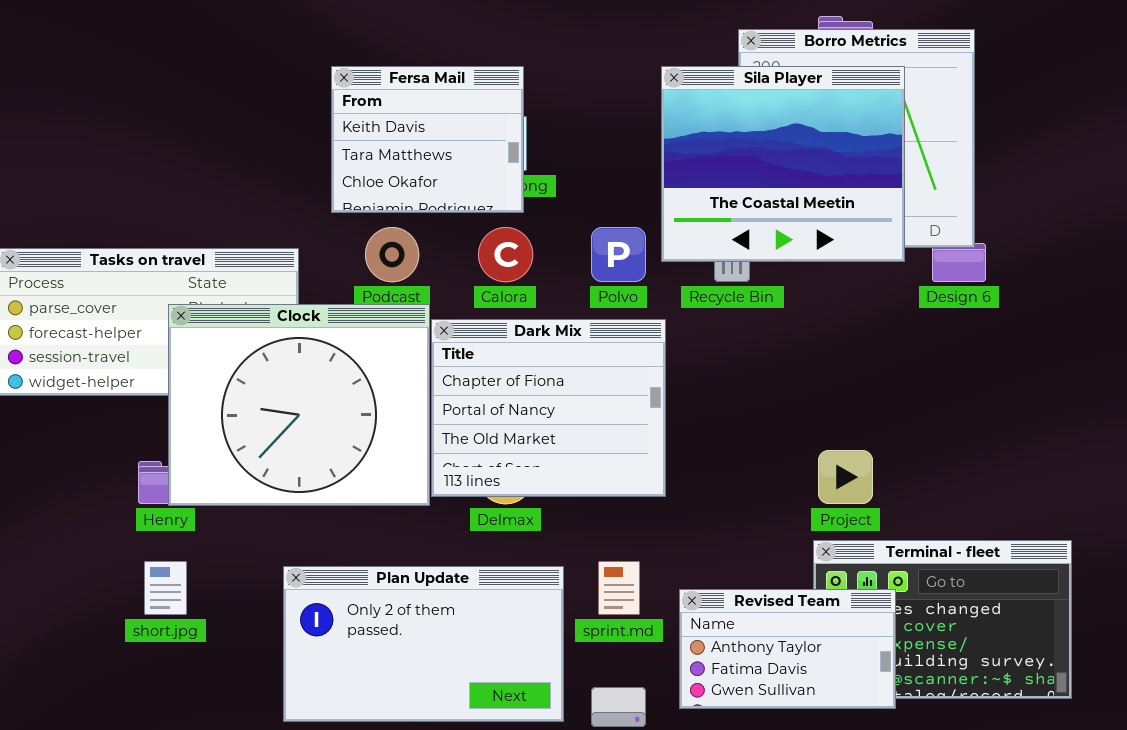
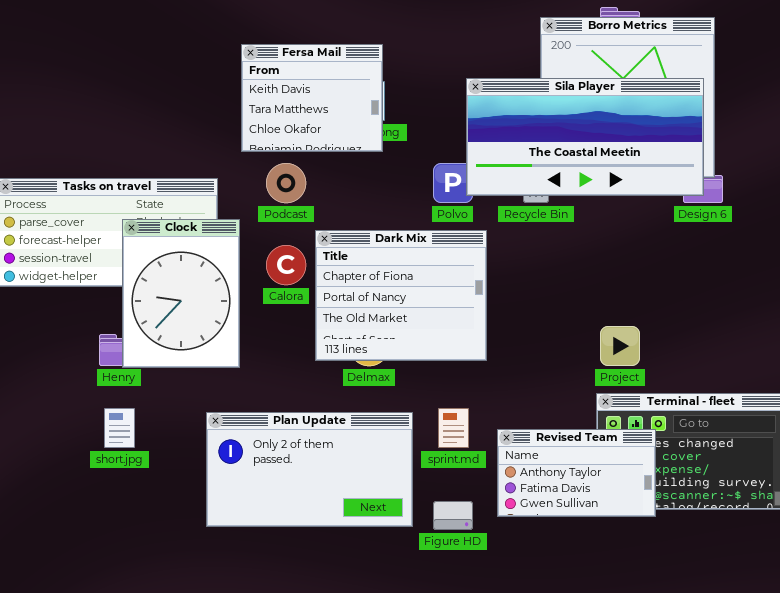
Sila Player: [661,66,905,262] -> [466,78,704,196], moved, resized
Calora: [478,227,533,282] -> [266,245,306,285], moved
Clock: [168,304,430,506] -> [122,219,240,368], resized

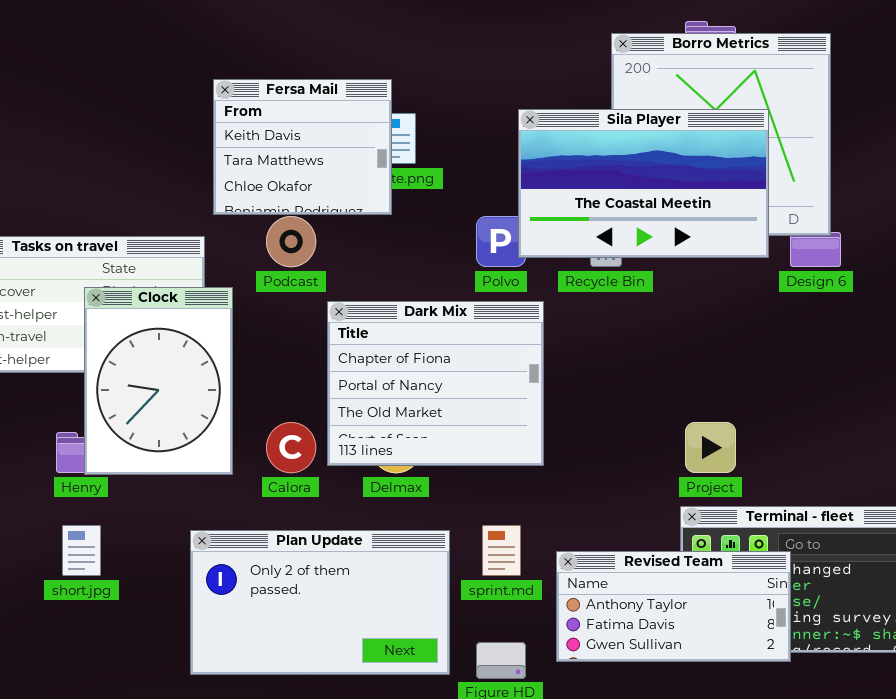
Fersa Mail: [241,44,383,152] -> [213,79,392,215], moved
Sila Player: [466,78,704,196] -> [518,109,769,258], resized
Calora: [266,245,306,285] -> [266,422,316,473], moved
Revised Team: [497,429,656,517] -> [556,551,791,662], resized

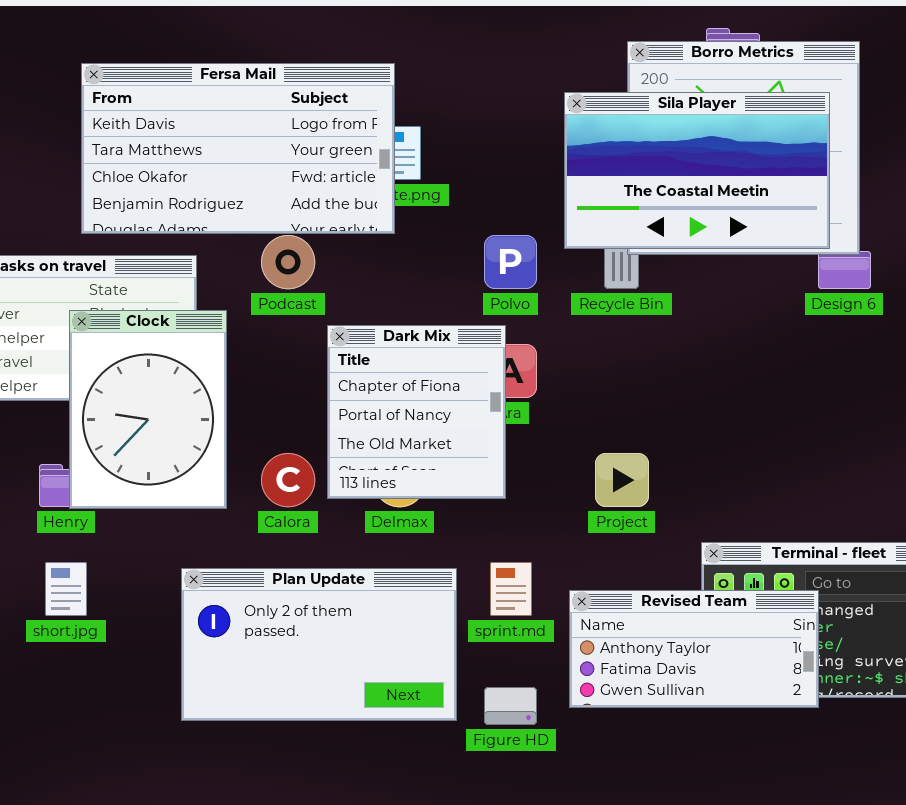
Fersa Mail: [213,79,392,215] -> [81,63,395,234], resized
Sila Player: [518,109,769,258] -> [564,92,830,249], moved
Dark Mix: [327,301,544,466] -> [327,325,506,499], resized
Project: [685,422,736,473] -> [595,453,649,507], moved

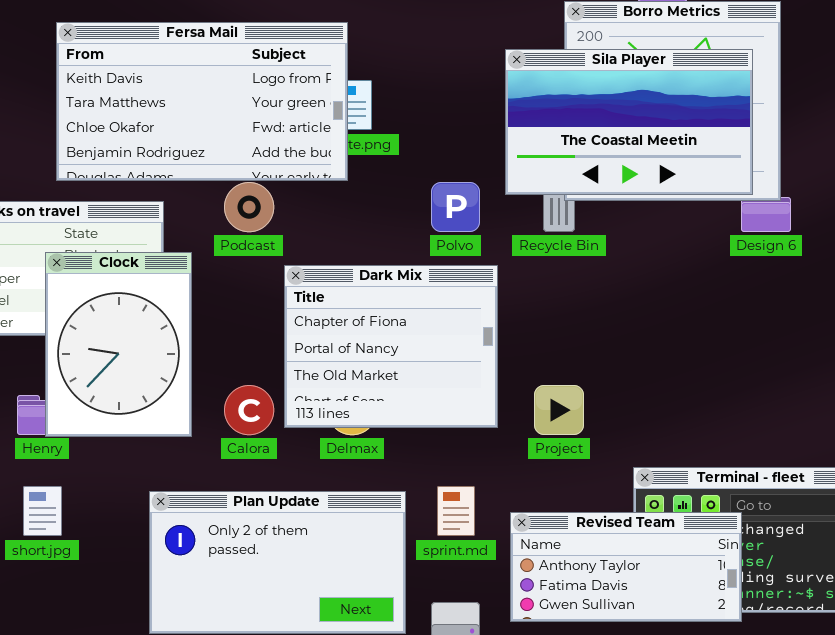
Dark Mix: [327,325,506,499] -> [284,265,498,428], resized

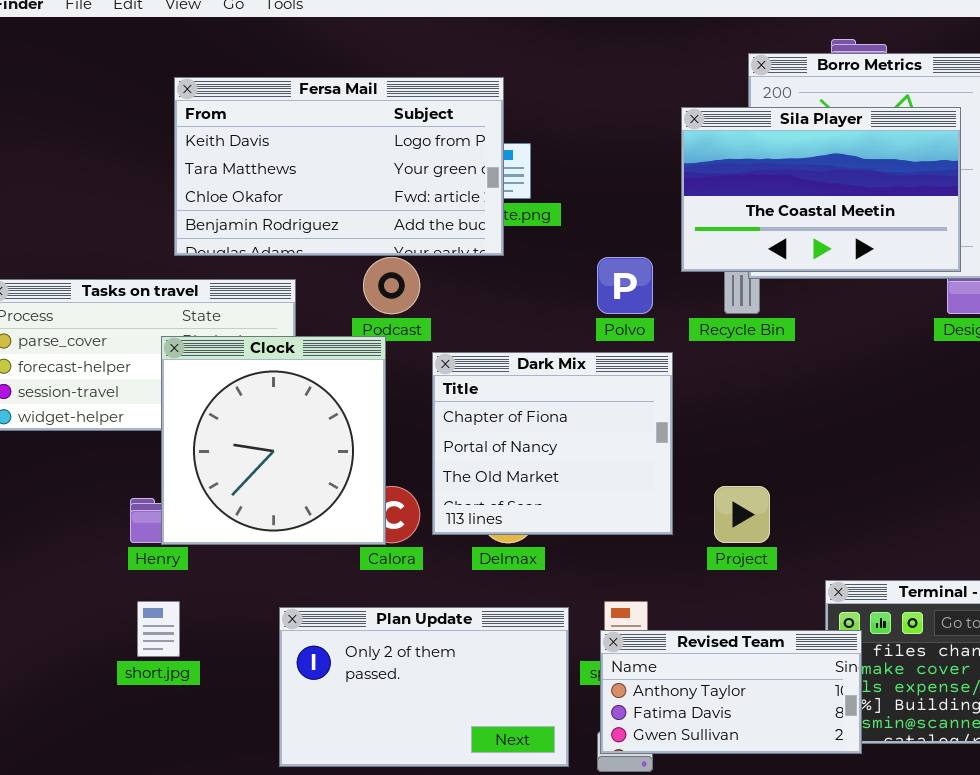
Clock: [45,252,192,437] -> [161,336,386,545], resized
Revised Team: [510,512,742,622] -> [600,630,862,754], moved

